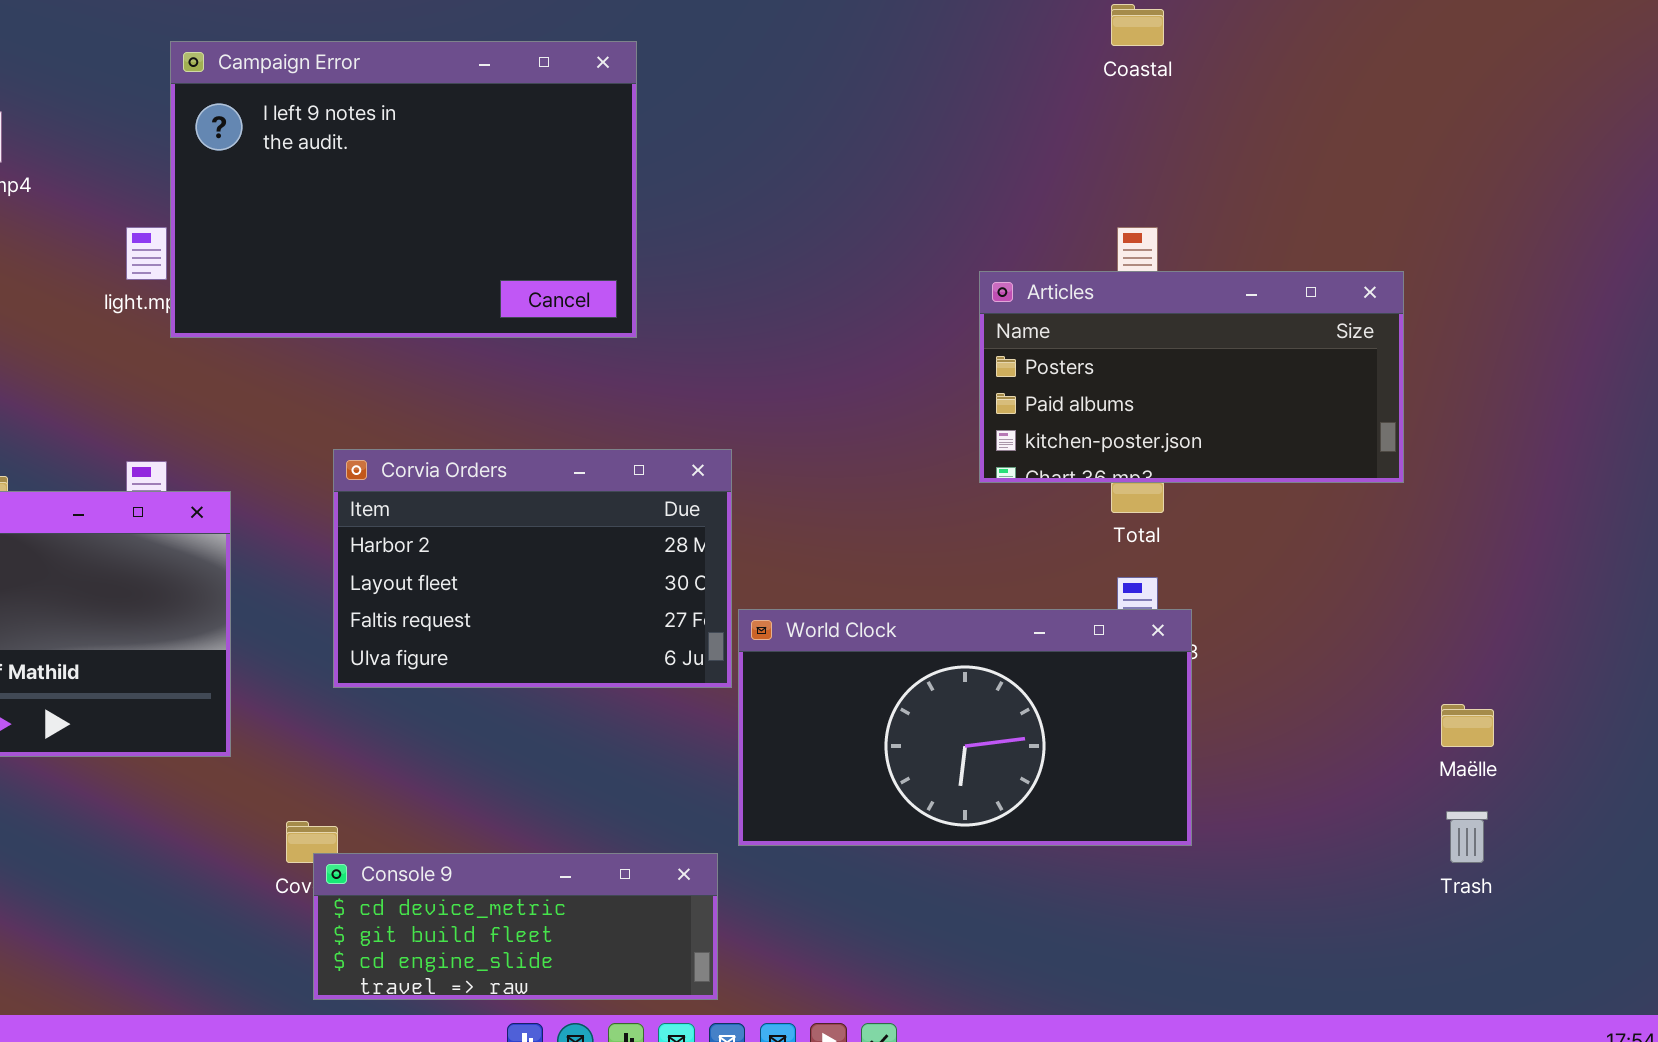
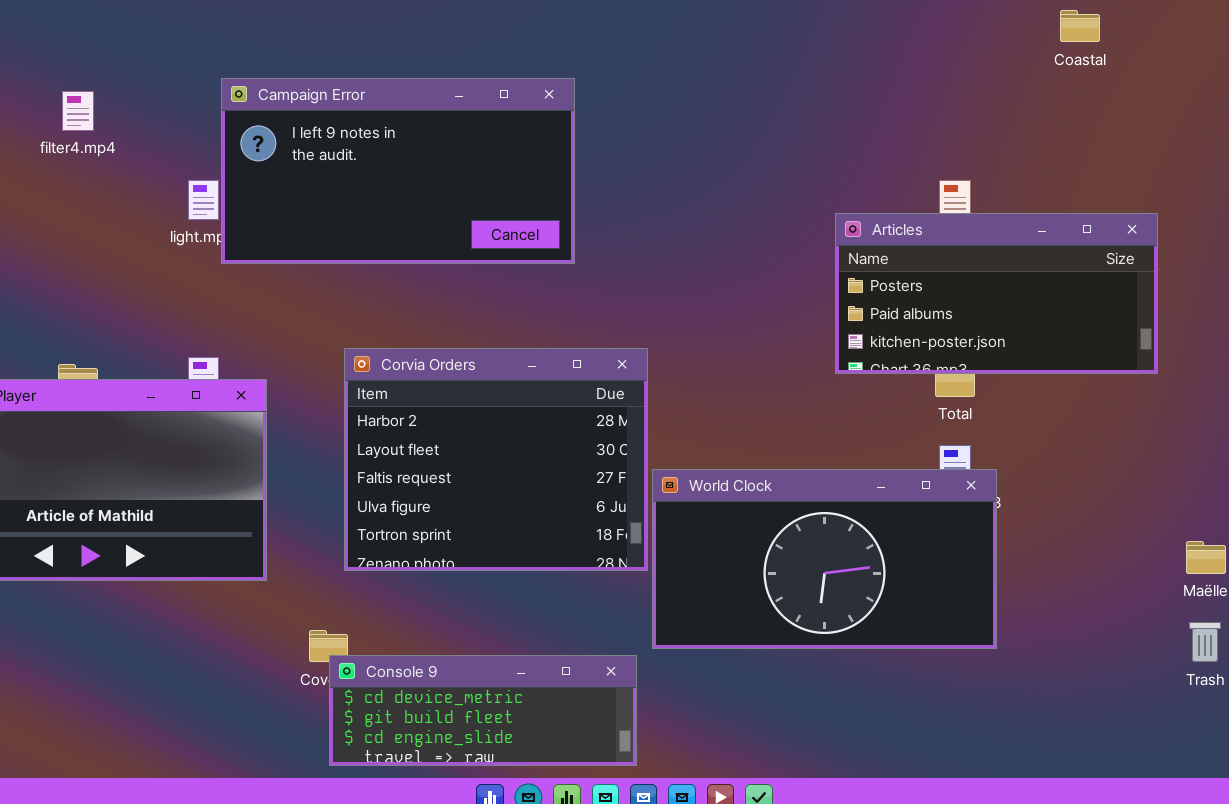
Coastal: [1111,4,1164,46] -> [1060,10,1100,42], moved
Campaign Error: [170,41,637,338] -> [221,78,575,264], resized
Corvia Orders: [333,449,732,688] -> [344,348,648,571], resized

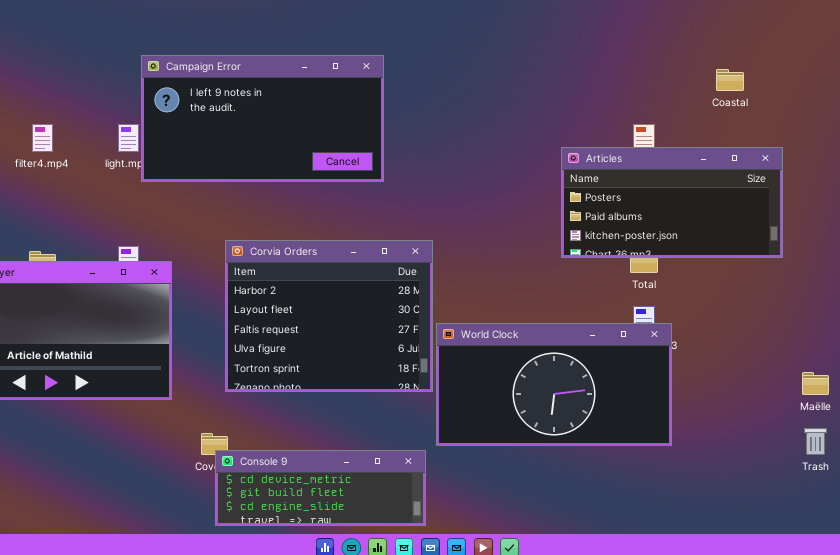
Coastal: [1060,10,1100,42] -> [716,69,744,91], moved
filter4.mp4: [62,91,94,131] -> [32,124,53,152], moved

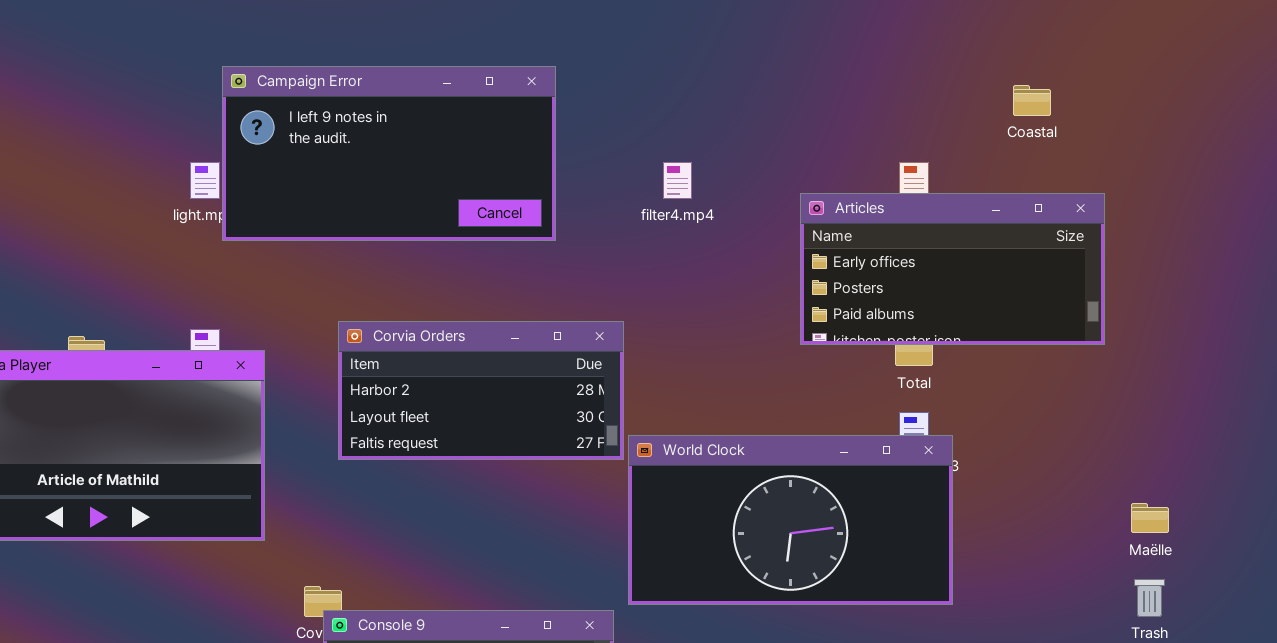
filter4.mp4: [32,124,53,152] -> [663,162,692,199], moved
Articles: [561,147,783,258] -> [800,193,1105,345], scrolled up 1 row
Corvia Orders: [225,240,433,392] -> [338,321,624,460], resized

